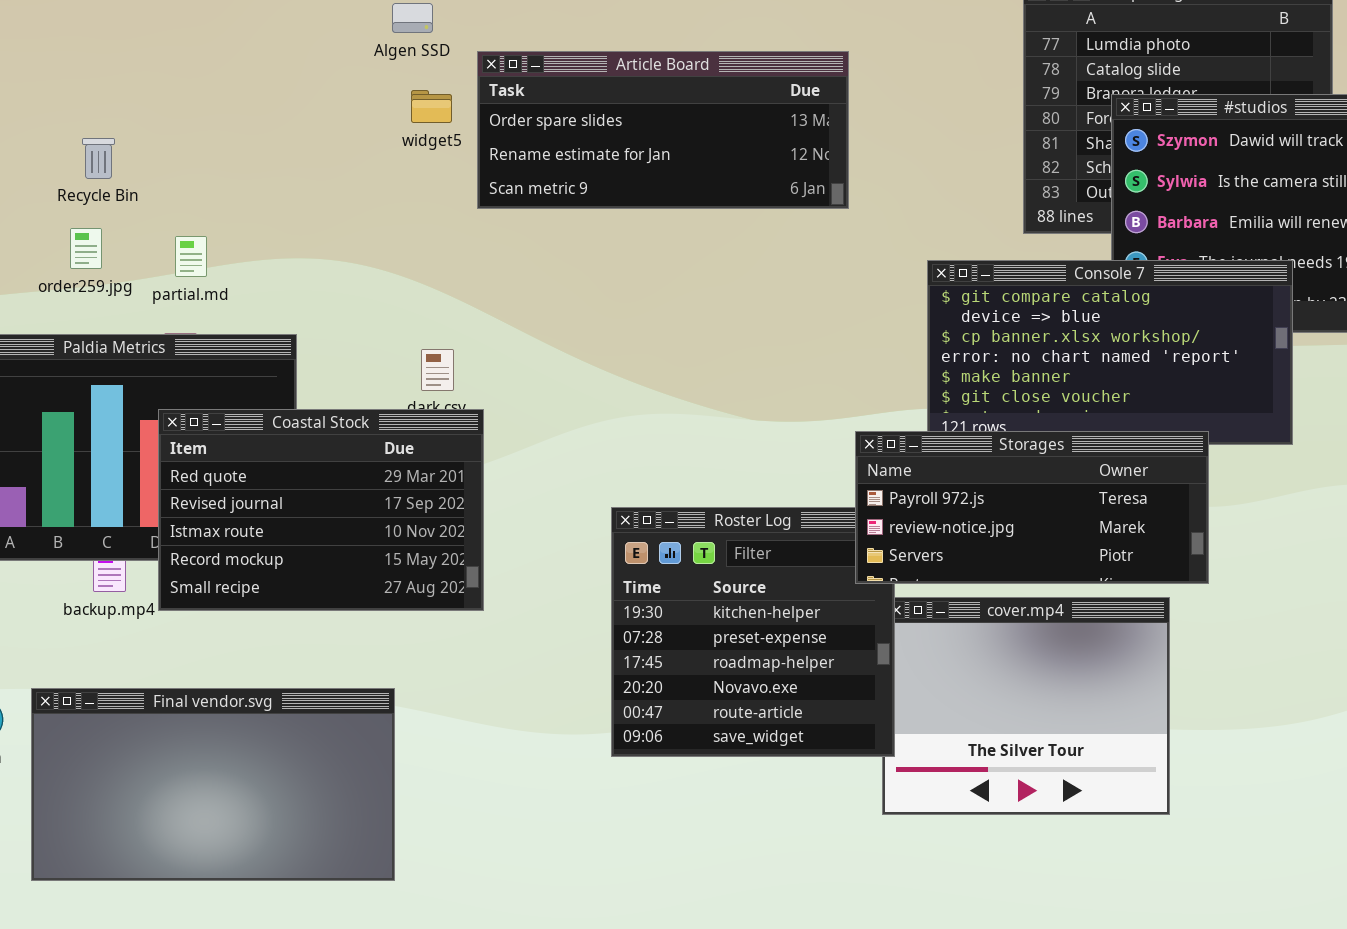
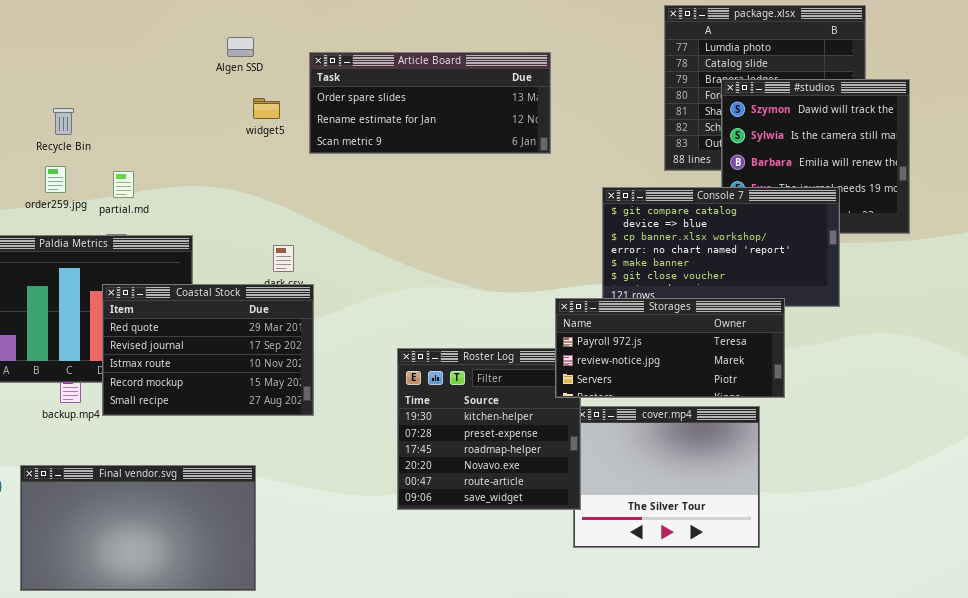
Algen SSD: [392,3,433,33] -> [227,37,254,57], moved
widget5: [411,90,452,123] -> [253,98,280,119], moved

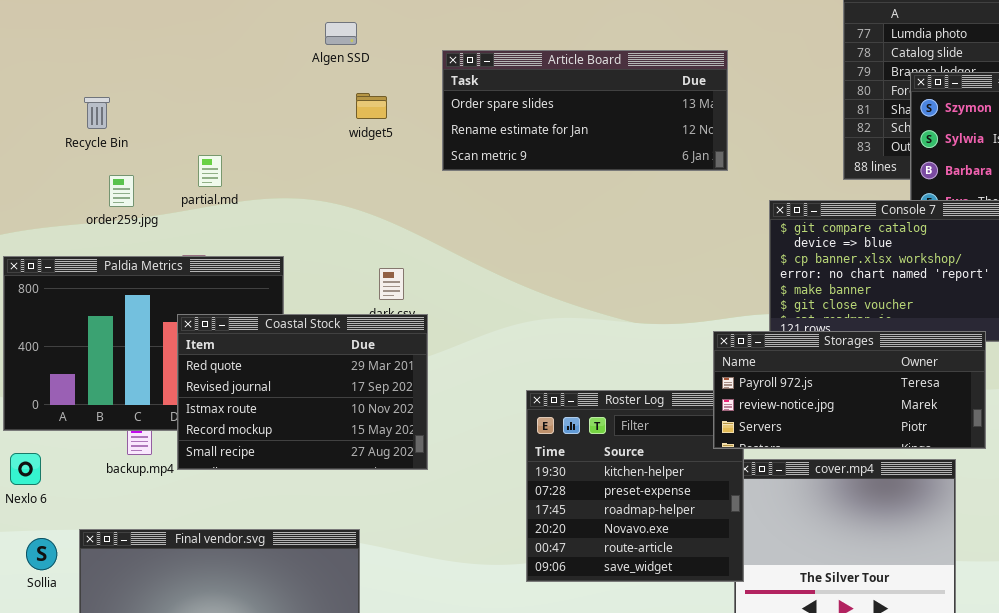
Article Board: [309,52,551,154] -> [442,50,728,171], moved
Recycle Bin: [53,108,74,135] -> [84,97,110,129], moved
partial.md: [113,171,134,198] -> [198,155,222,187], moved

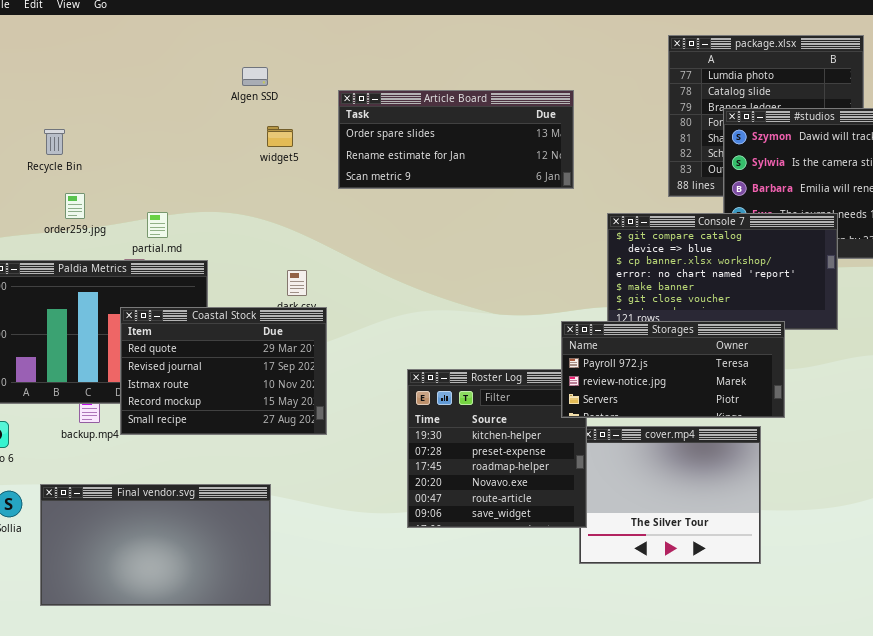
partial.md: [198,155,222,187] -> [147,212,168,238], moved

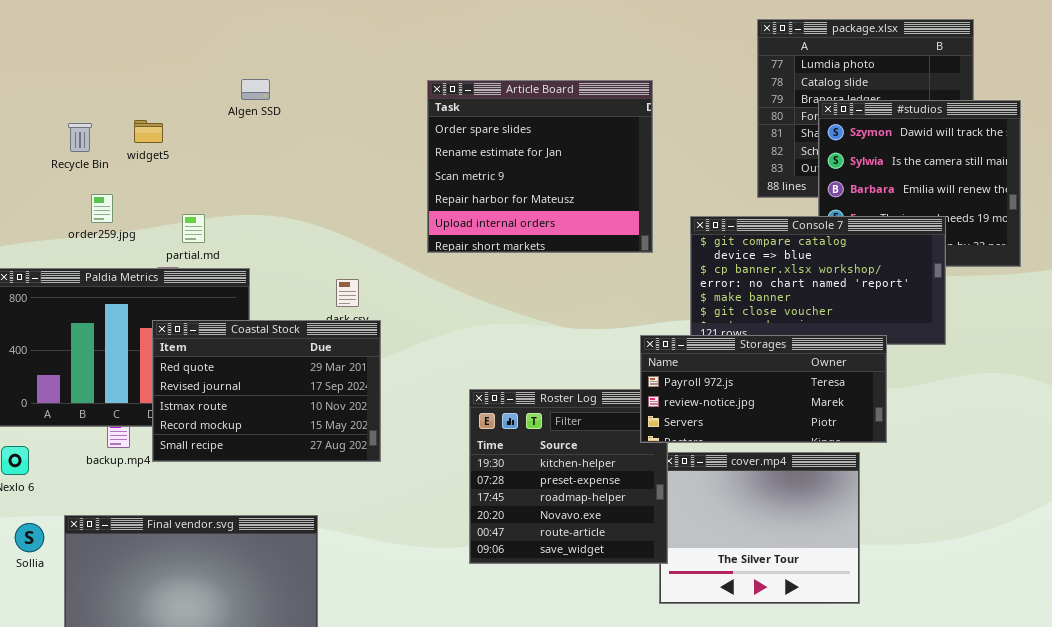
Algen SSD: [242,67,268,86] -> [241,79,270,100], moved
Article Board: [338,90,574,189] -> [427,80,653,253], resized
widget5: [267,126,293,147] -> [134,120,163,143], moved

